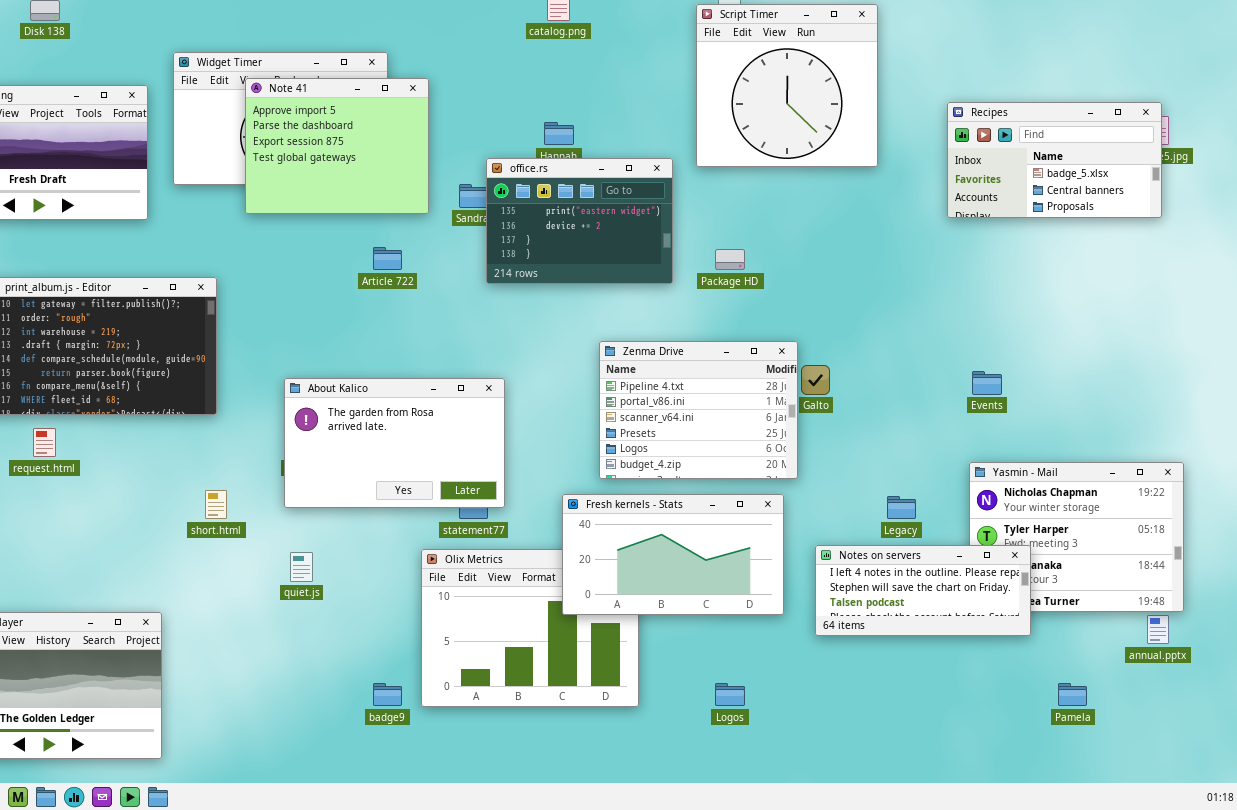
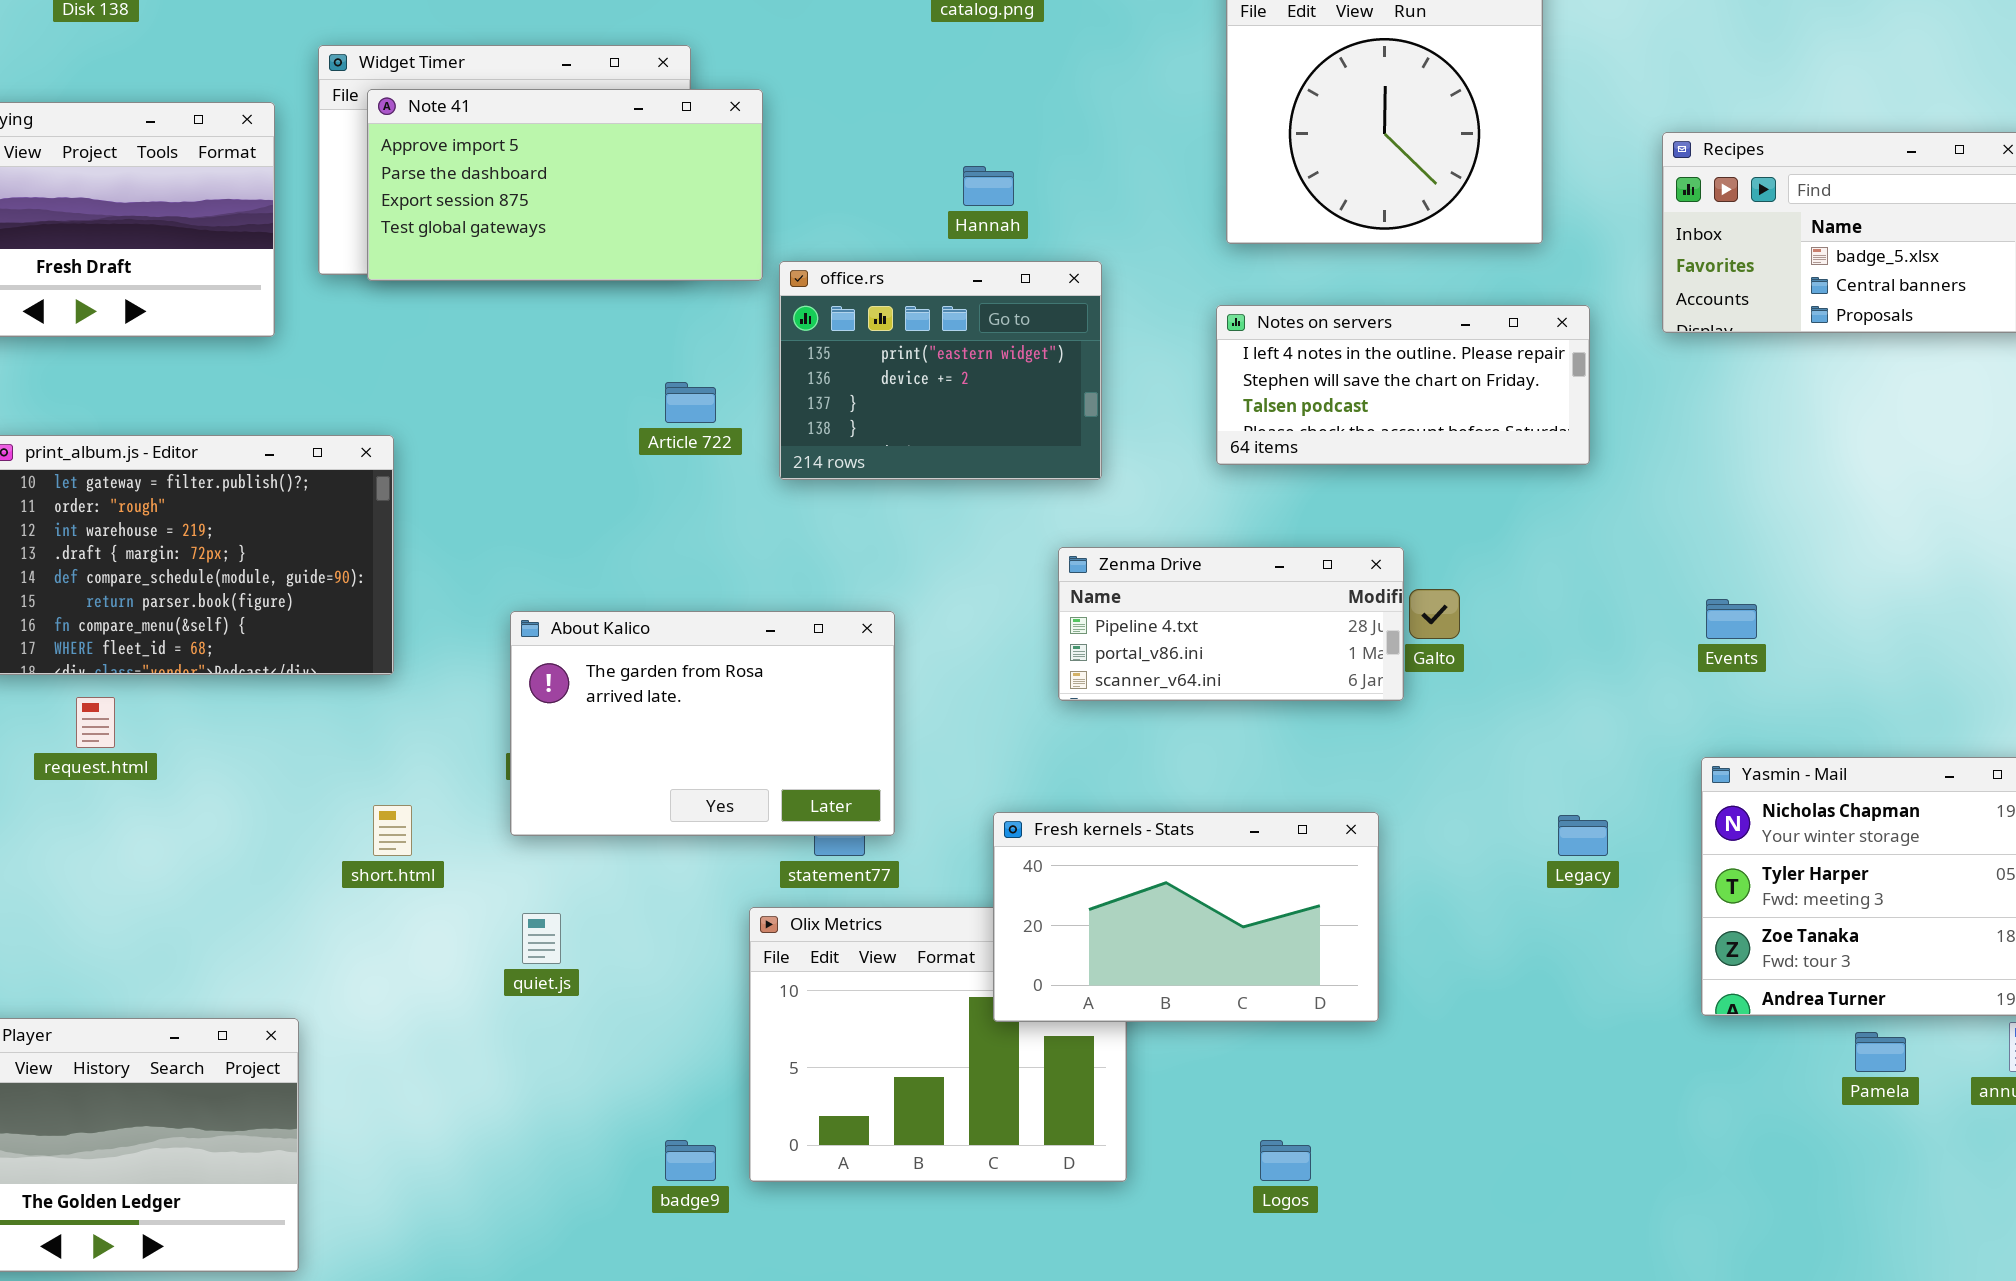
Note 41: [245,78,429,214] -> [367,89,763,281], resized
office.rs: [486,158,673,284] -> [779,261,1102,480], moved
Zenma Drive: [599,341,798,479] -> [1058,547,1404,701], resized
Notes on servers: [815,545,1031,636] -> [1216,305,1590,465], moved
Pamela: [1058,683,1087,706] -> [1855,1032,1906,1072], moved

